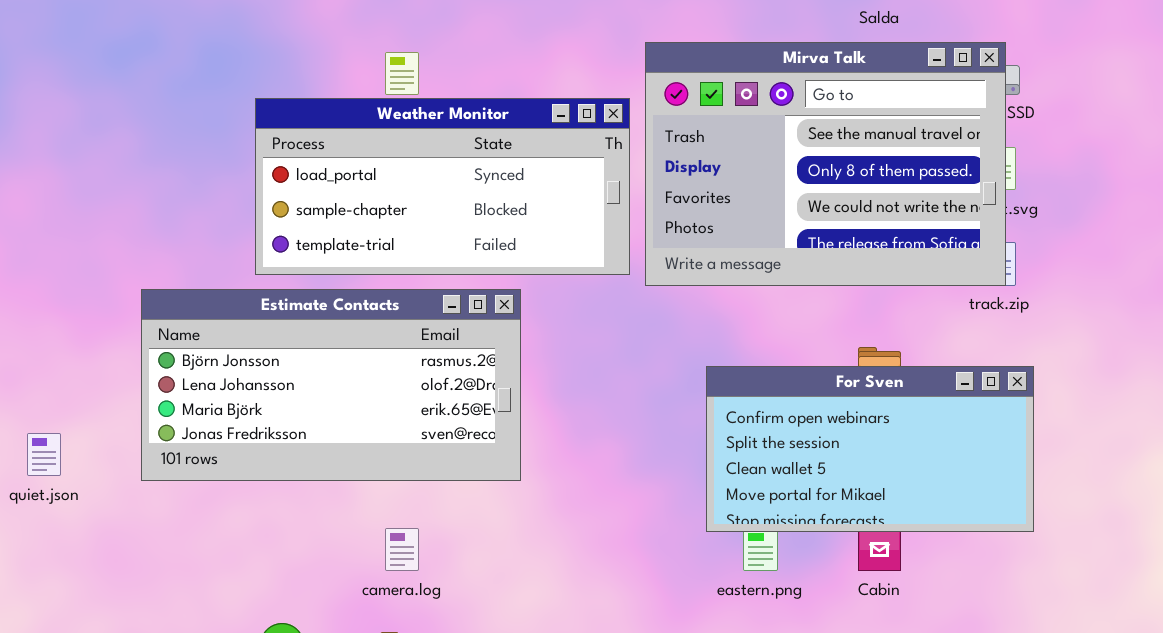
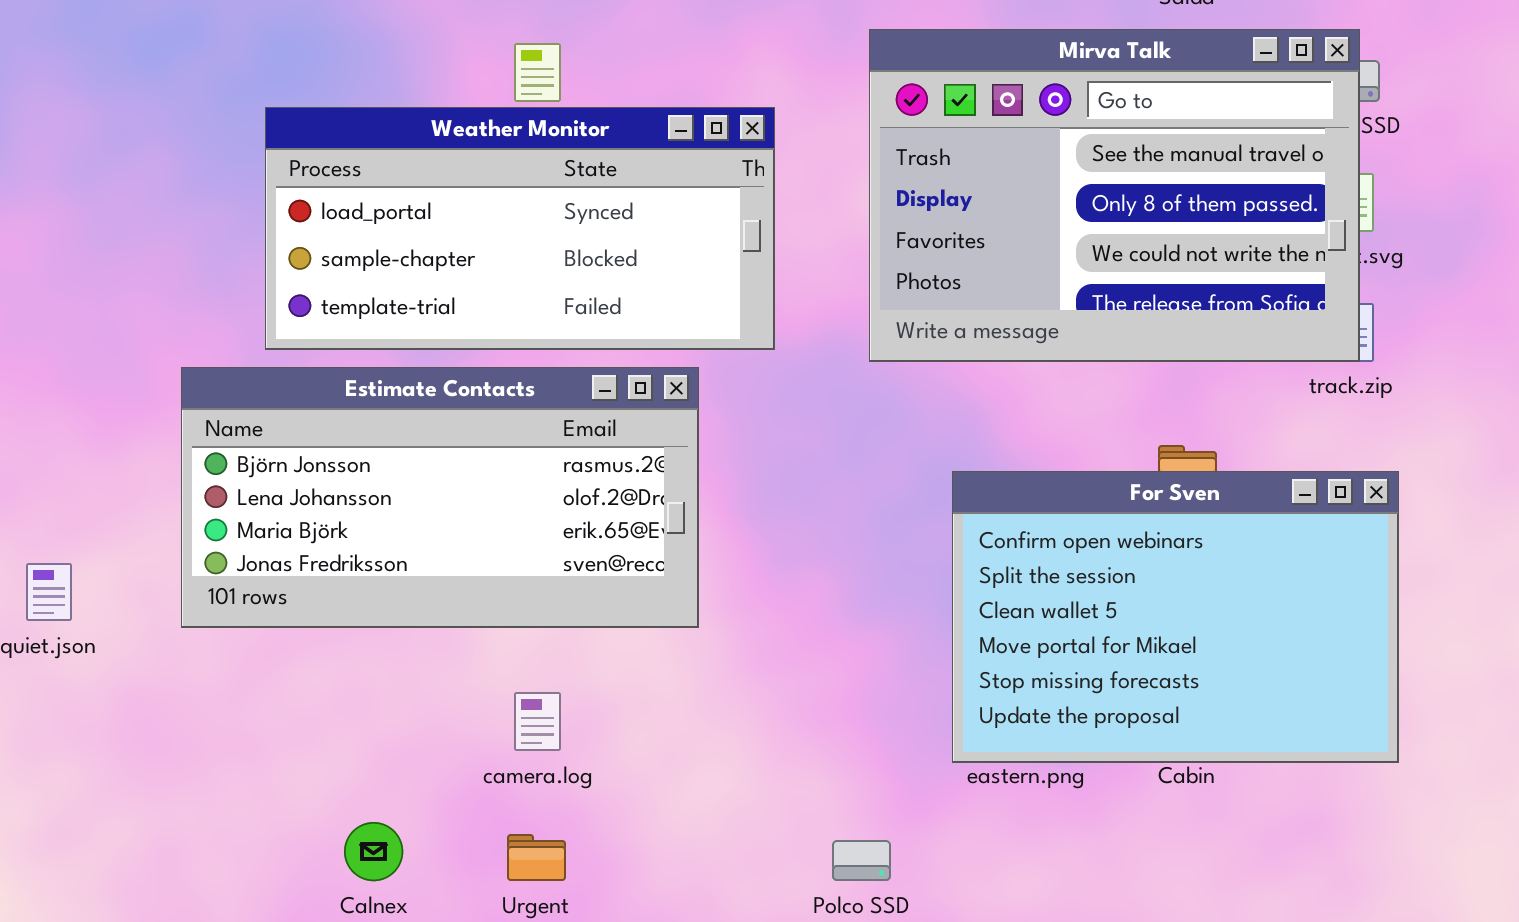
Weather Monitor: [255,98,630,275] -> [265,107,775,350], moved
For Sven: [706,366,1034,532] -> [952,471,1399,763], resized

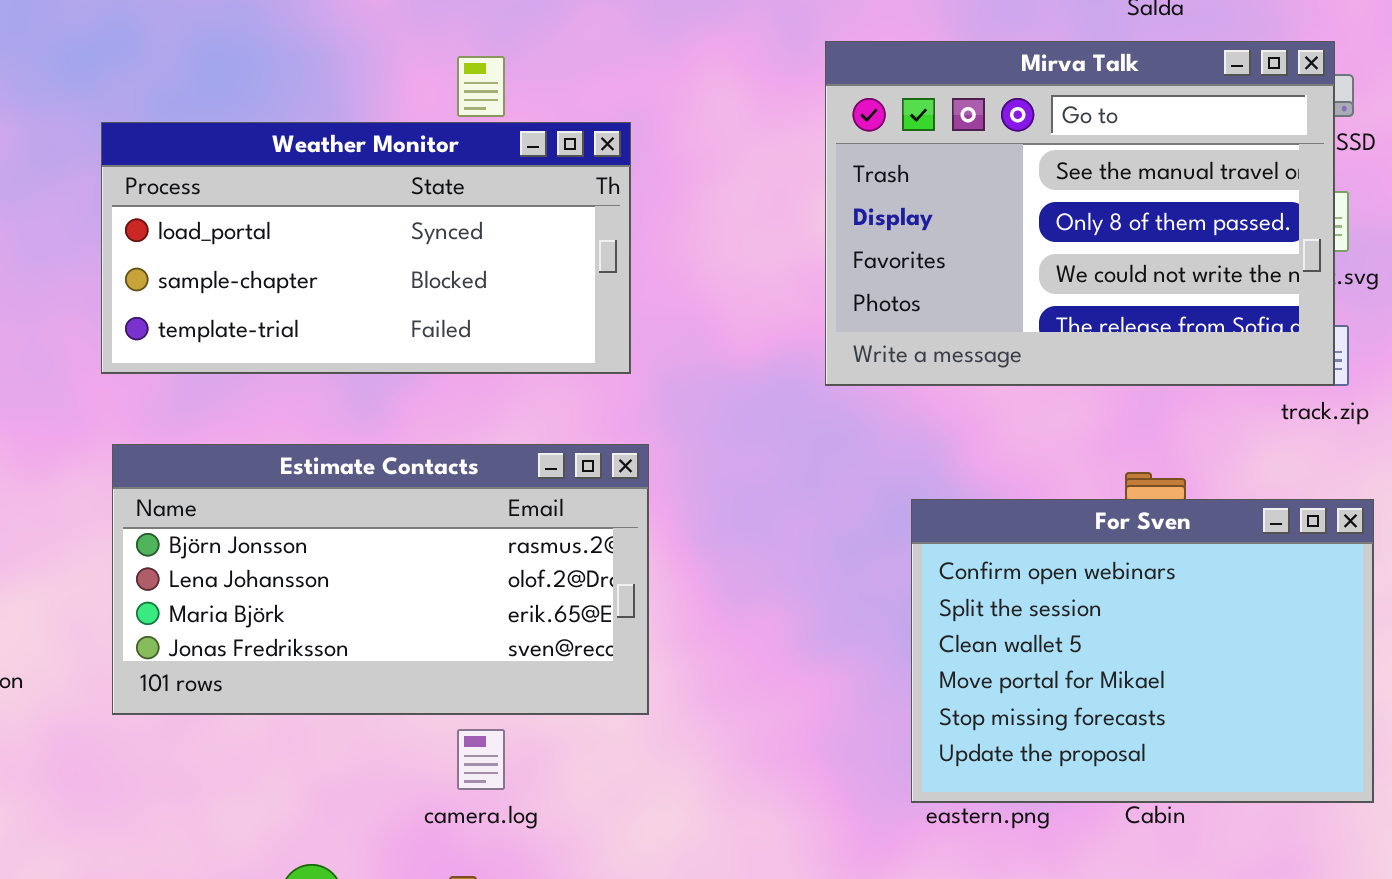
Weather Monitor: [265,107,775,350] -> [101,122,631,374], moved
Estimate Contacts: [181,367,699,628] -> [112,444,649,715], moved

